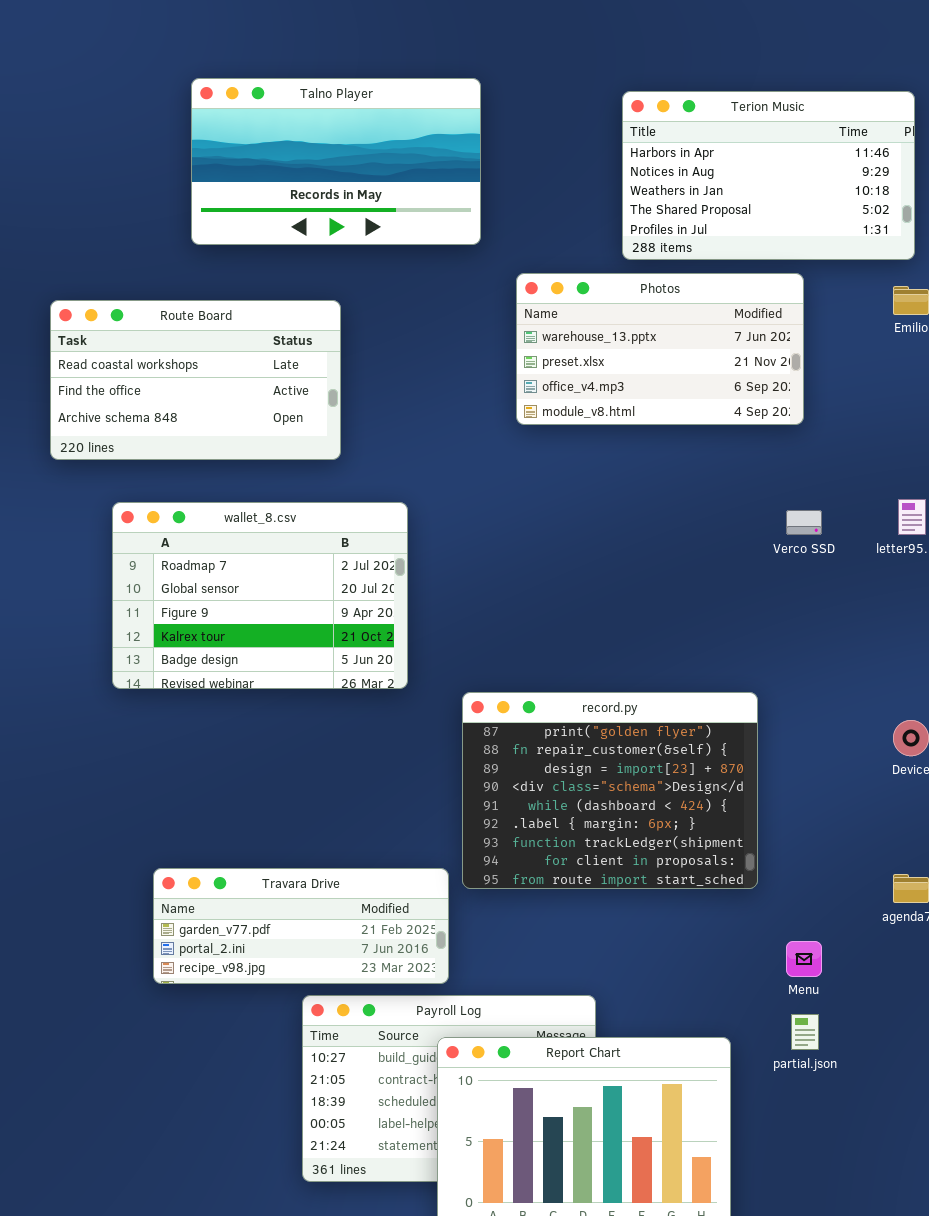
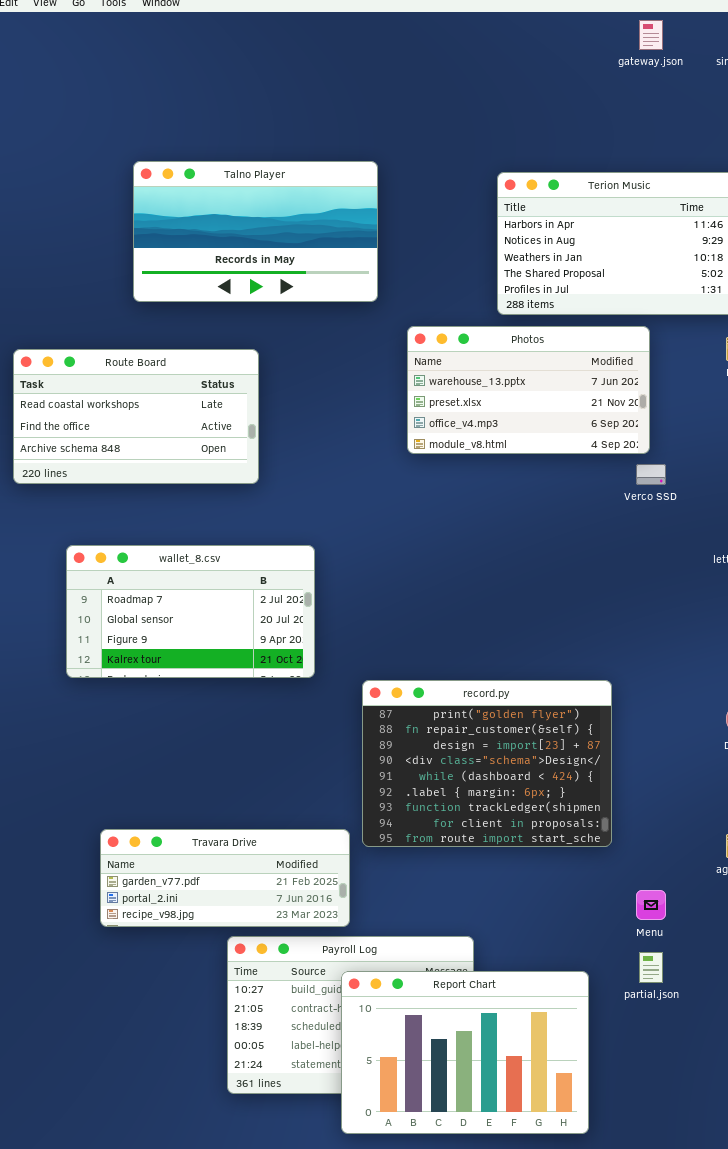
wallet_8.csv: [112,502,408,689] -> [66,545,315,678], resized
Verco SSD: [786,510,822,535] -> [636,464,666,485], moved

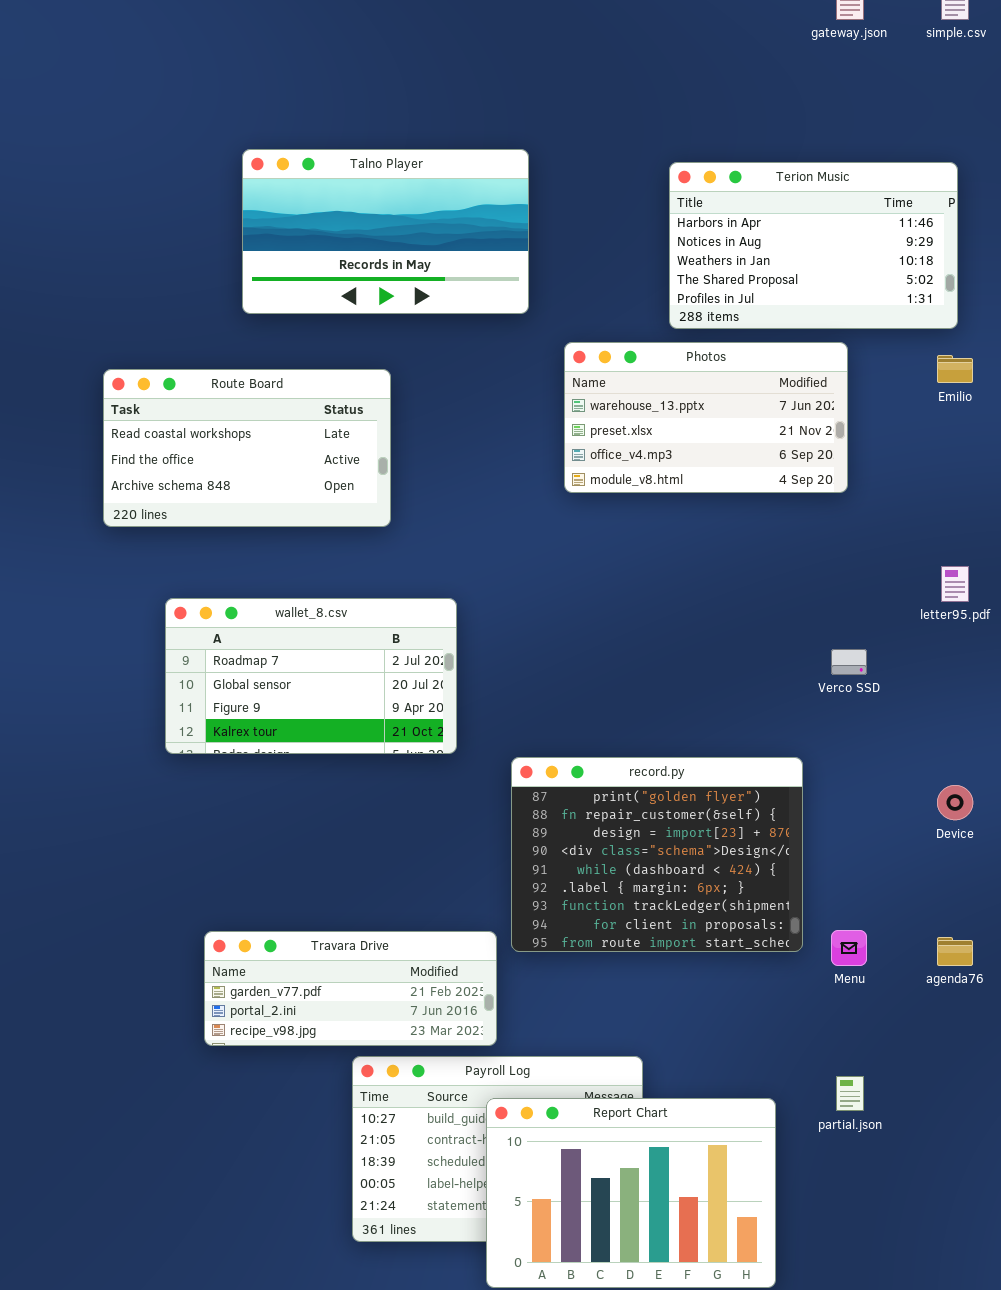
Verco SSD: [636,464,666,485] -> [831,649,867,675], moved
Menu: [636,890,666,920] -> [831,930,867,966], moved

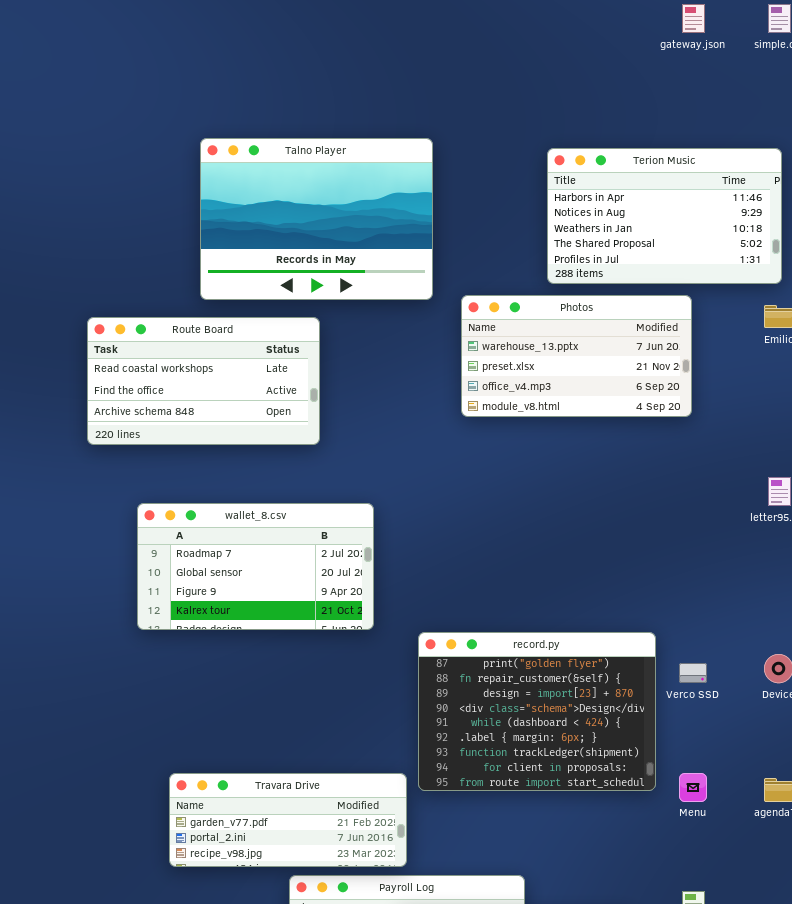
Talno Player: [242,149,529,314] -> [200,138,433,300], resized
Verco SSD: [831,649,867,675] -> [679,663,707,683], moved

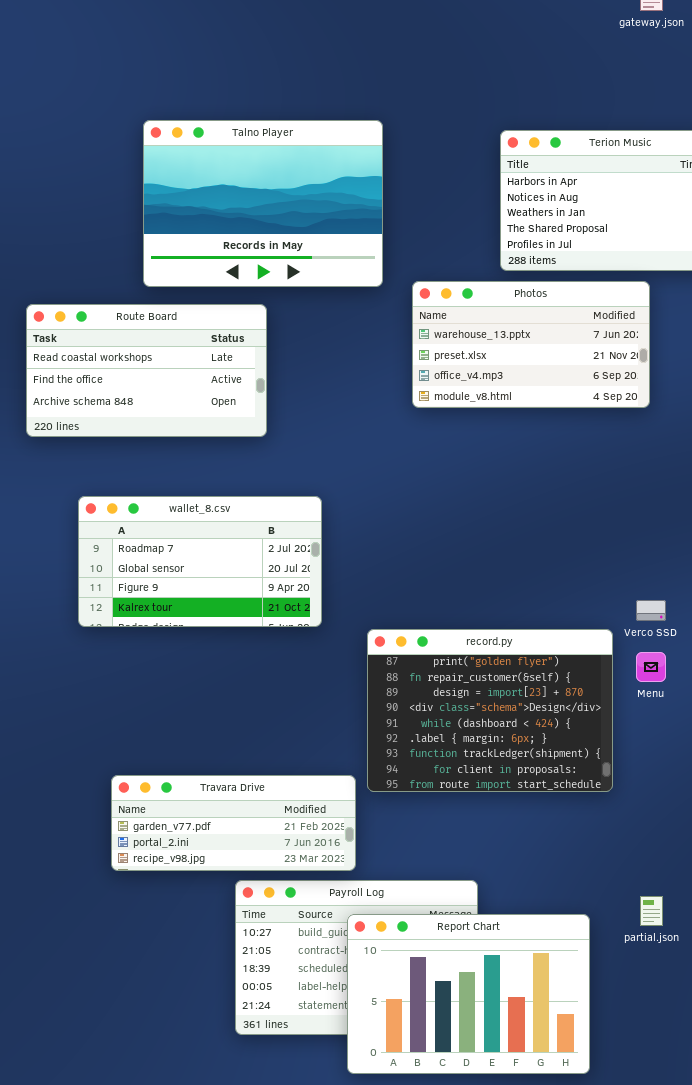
Verco SSD: [679,663,707,683] -> [636,600,666,621], moved
Menu: [679,773,707,802] -> [636,652,666,682], moved

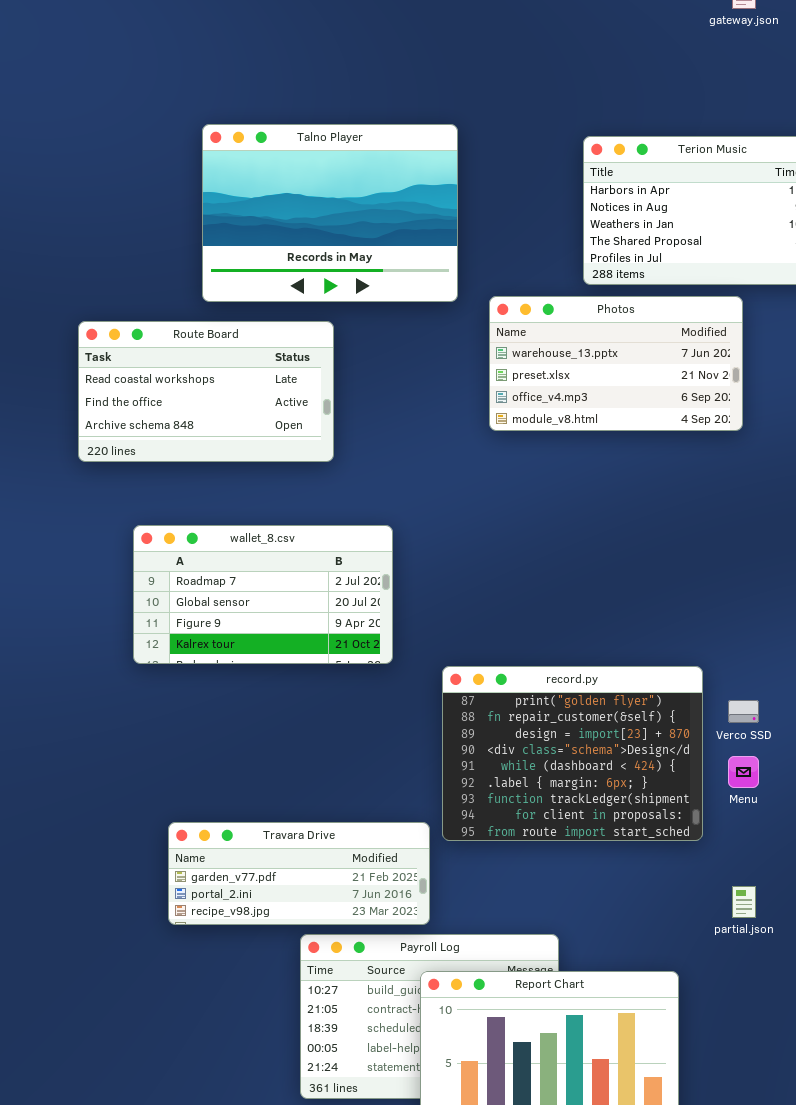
Verco SSD: [636,600,666,621] -> [728,700,759,723], moved
Menu: [636,652,666,682] -> [728,756,759,788], moved
partial.json: [640,896,663,926] -> [732,886,756,918], moved

